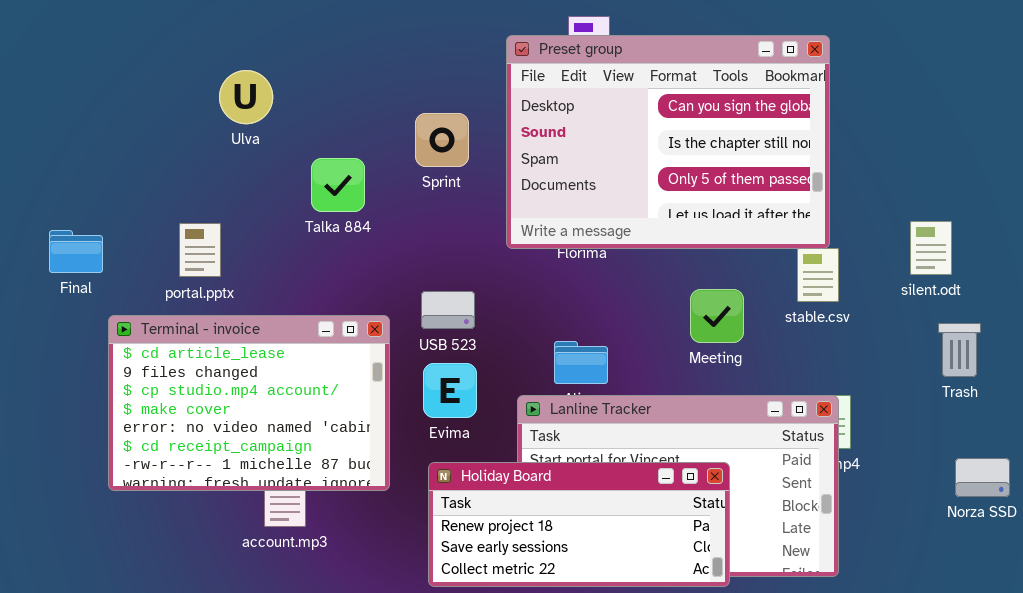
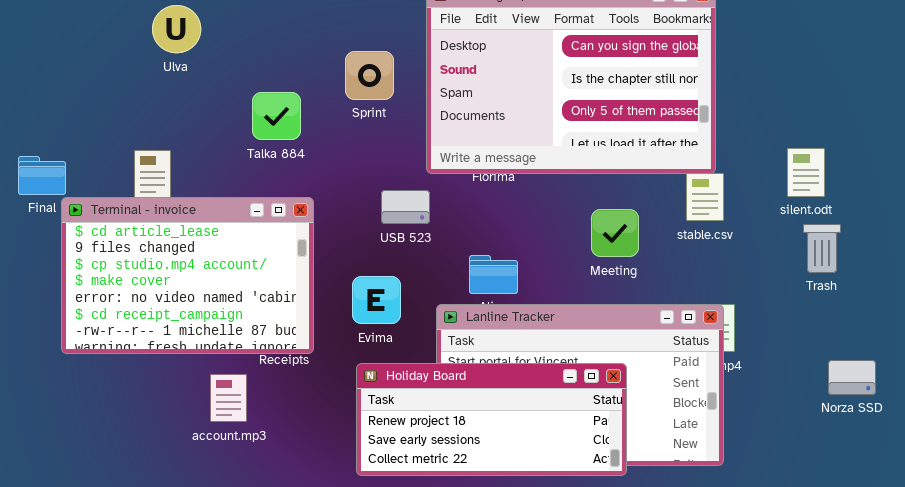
Ulva: [219,70,273,124] -> [152,5,201,53], moved
USB 523: [421,291,475,329] -> [381,190,430,224], moved
Terminal - invoice: [108,315,390,491] -> [61,197,314,354], moved
Trash: [938,323,981,377] -> [803,224,841,273], moved

